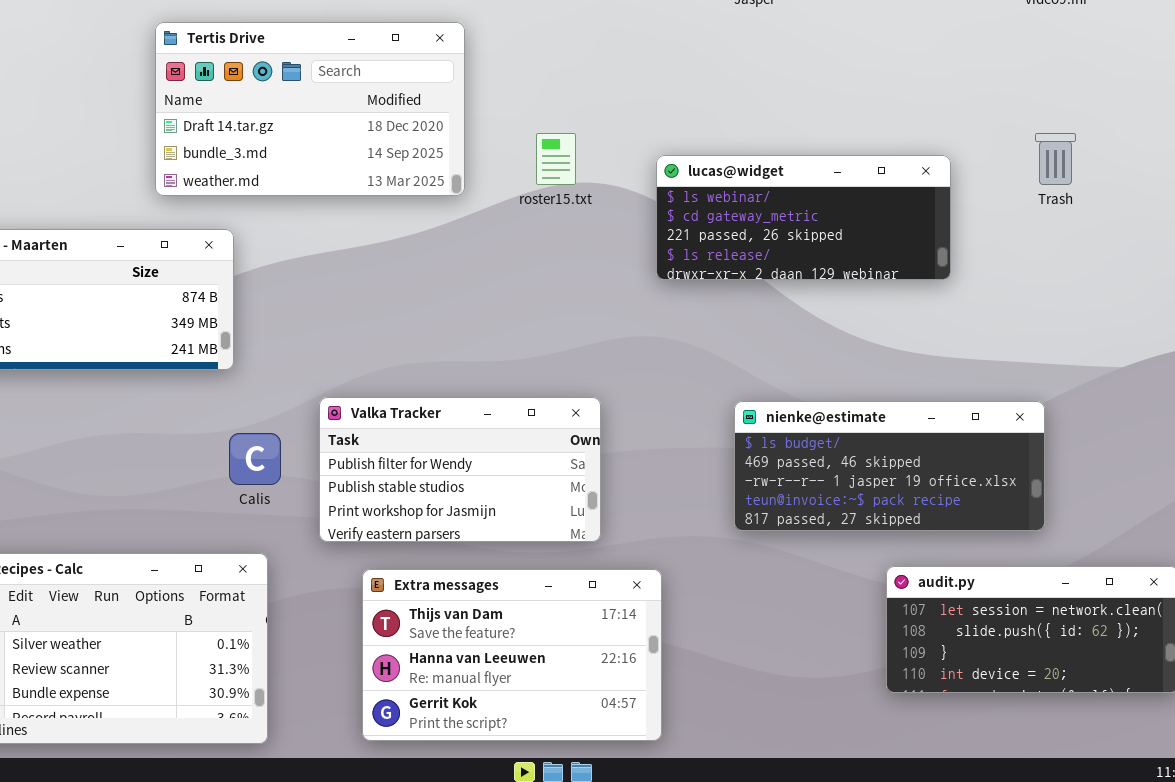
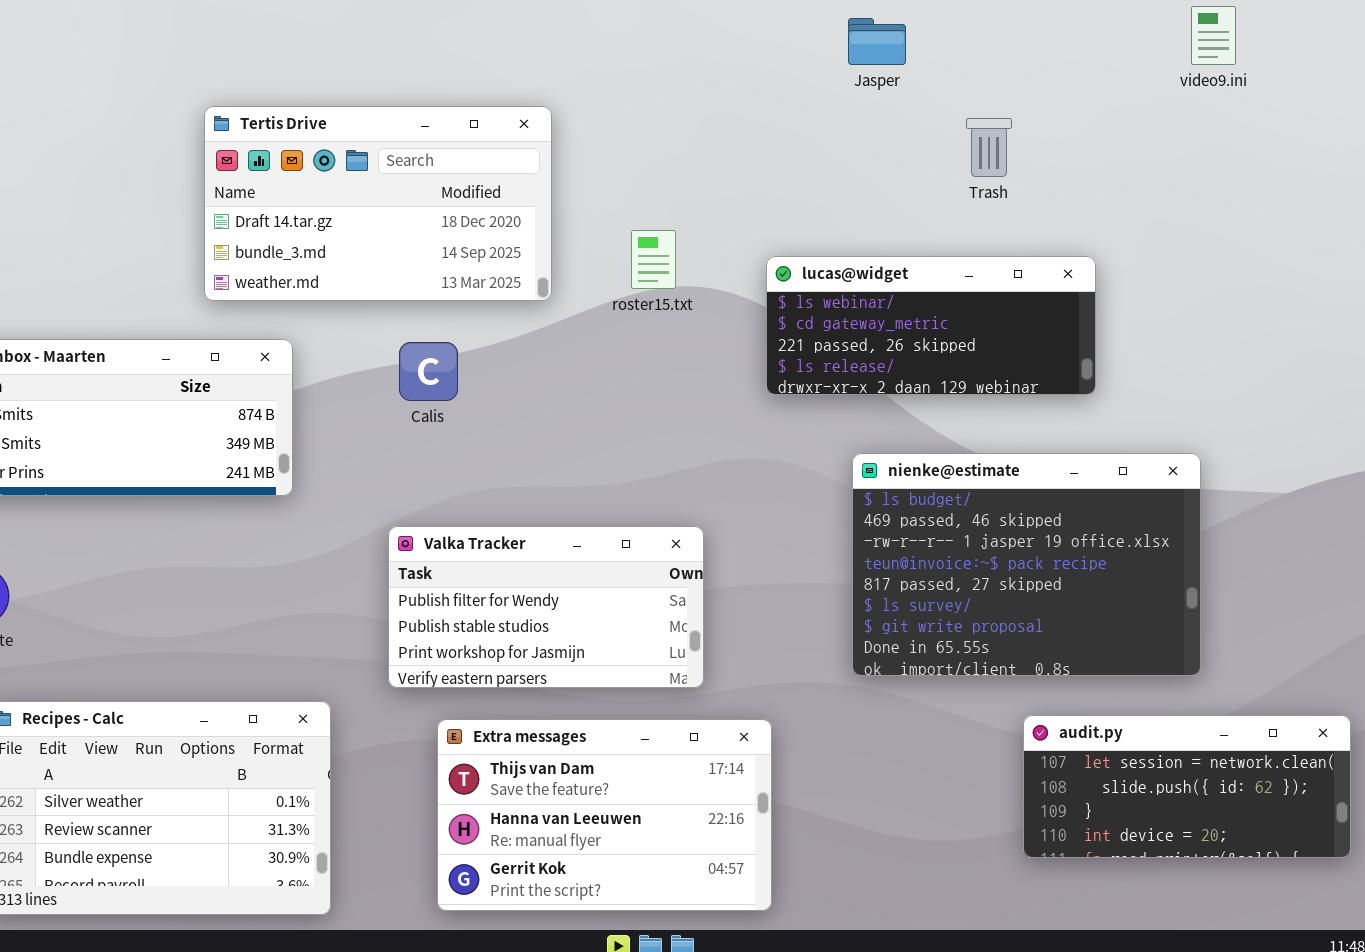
Trash: [1035,133,1076,185] -> [966,118,1012,177], moved
nienke@estimate: [734,401,1045,531] -> [852,453,1201,676], resized
Calis: [229,433,281,485] -> [399,342,458,401], moved

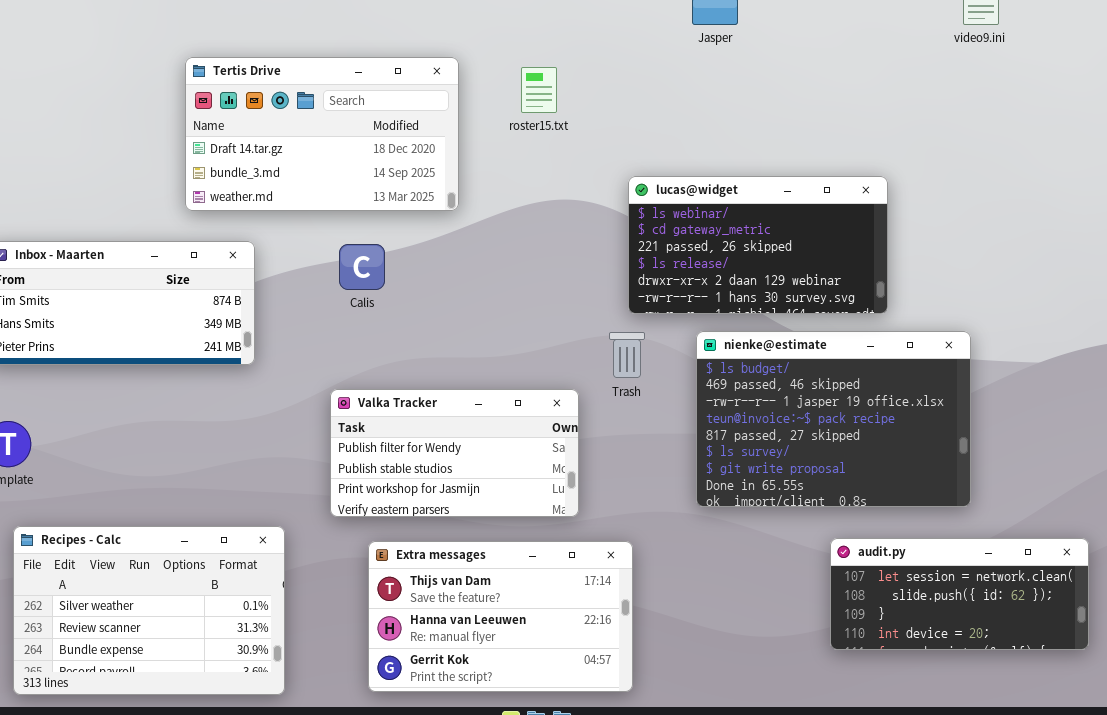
Trash: [966,118,1012,177] -> [609,332,645,378], moved
roster15.txt: [631,230,676,289] -> [521,67,557,113], moved
lucas@widget: [766,256,1096,395] -> [628,176,888,314], resized

